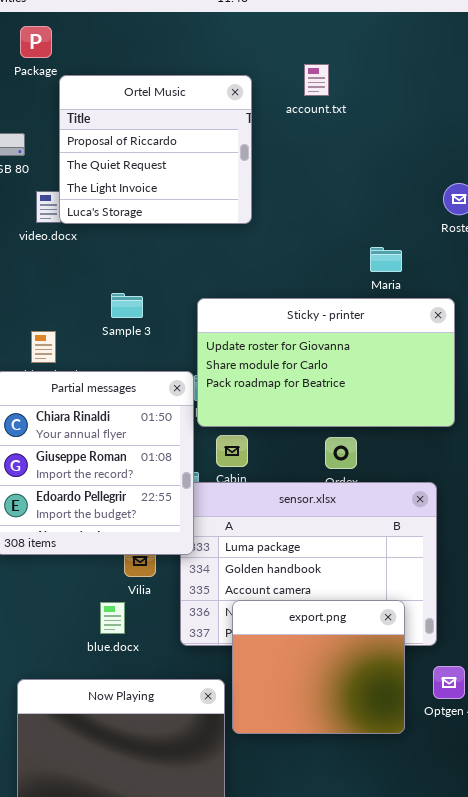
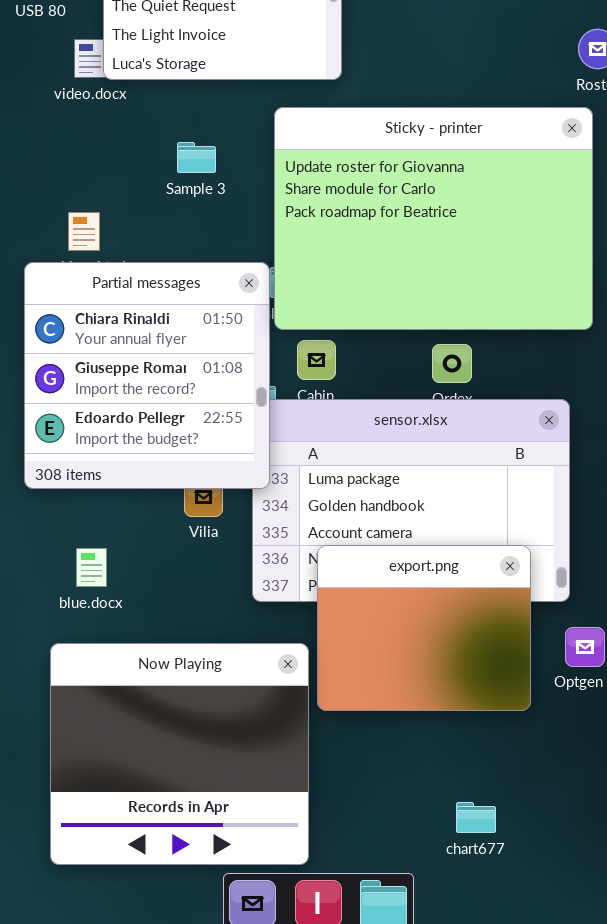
Sample 3: [111,293,143,318] -> [177,142,216,173], moved
Sticky - printer: [197,298,455,427] -> [274,107,593,330], resized
blue.docx: [100,602,125,634] -> [76,548,107,587], moved

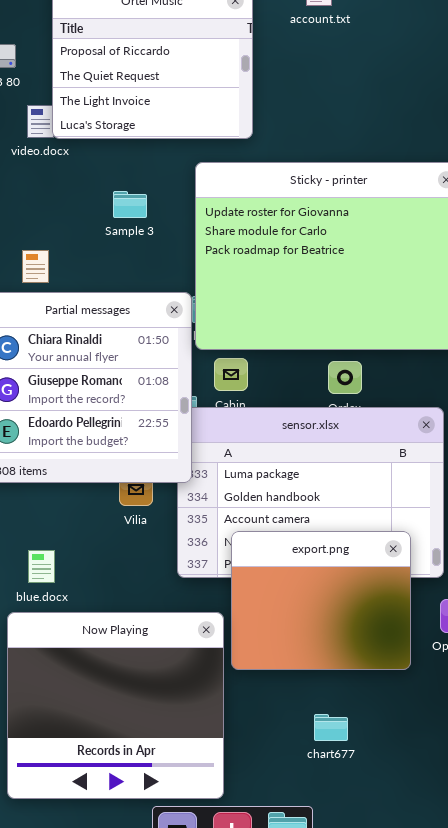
blue.docx: [76,548,107,587] -> [28,550,55,583], moved
chart677: [456,802,496,833] -> [314,714,348,741], moved

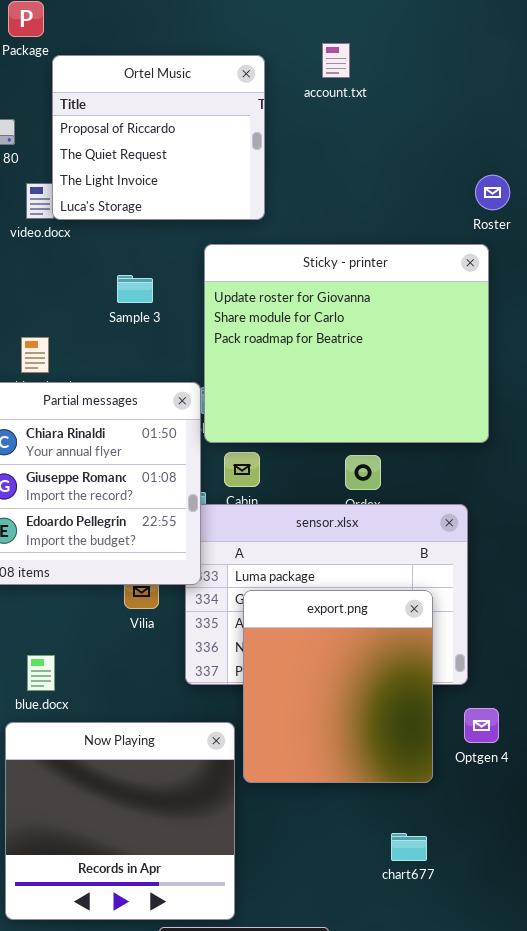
export.png: [231,531,411,670] -> [243,590,433,783], resized
chart677: [314,714,348,741] -> [391,833,427,861], moved

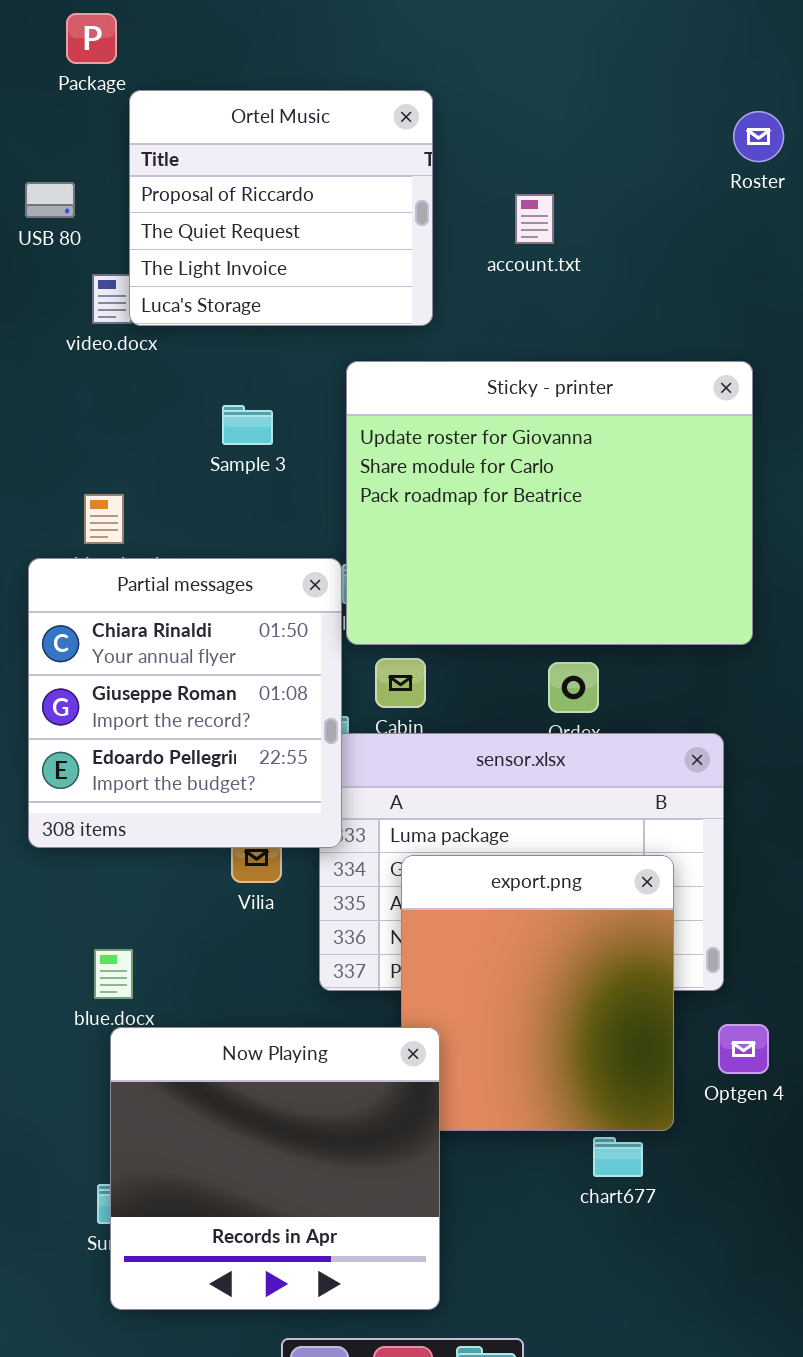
account.txt: [322,43,350,78] -> [515,194,554,244], moved
Roster: [475,175,510,210] -> [733,111,784,162], moved
Now Playing: [5,722,235,920] -> [110,1027,440,1310], moved
chart677: [391,833,427,861] -> [593,1137,643,1177], moved

